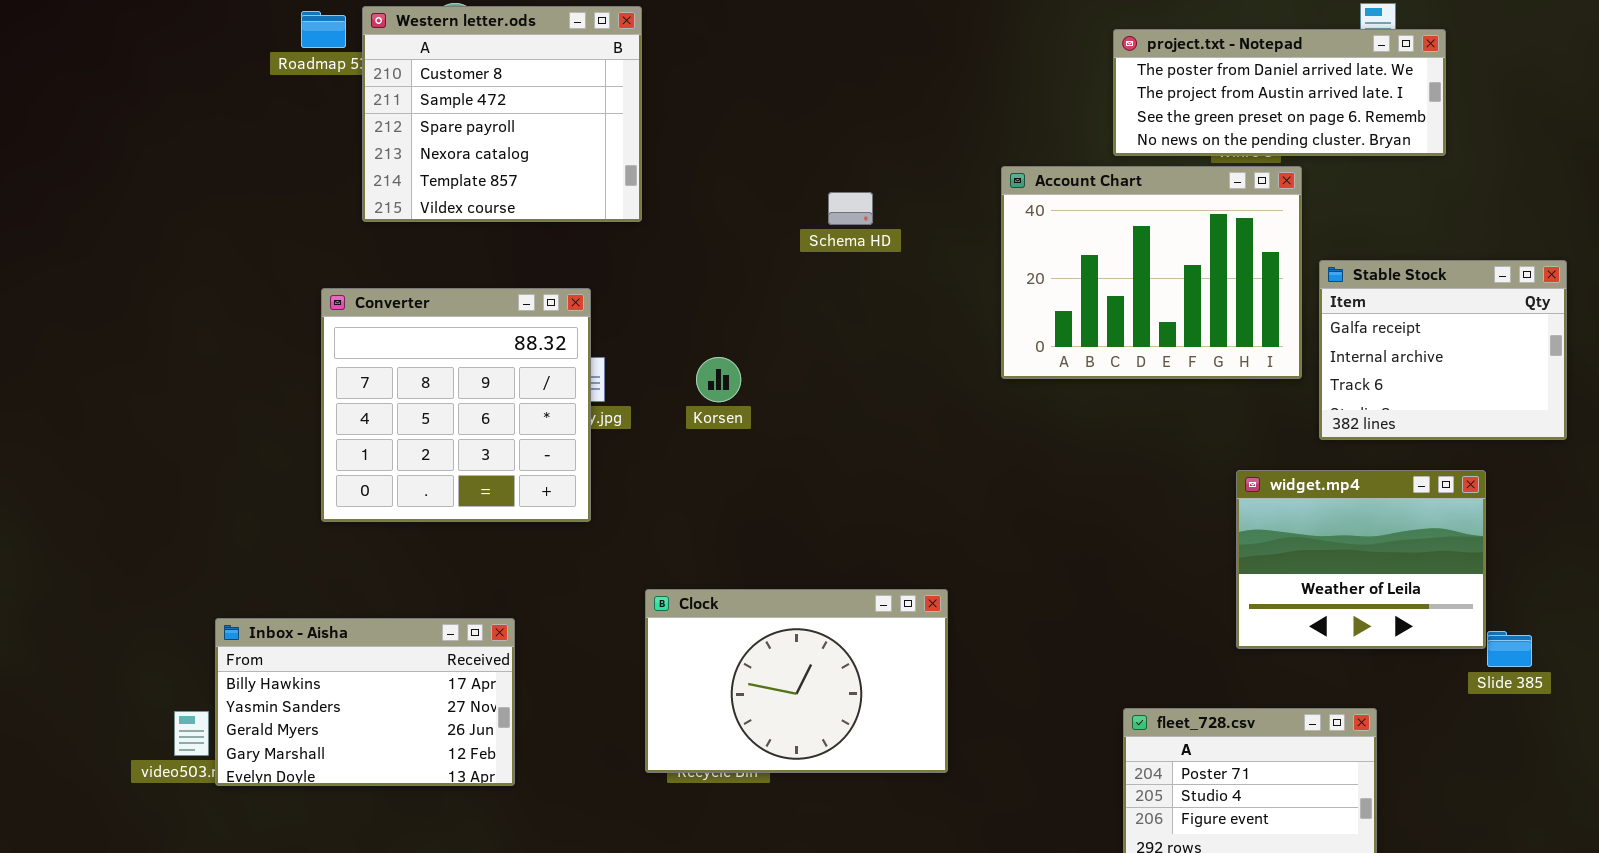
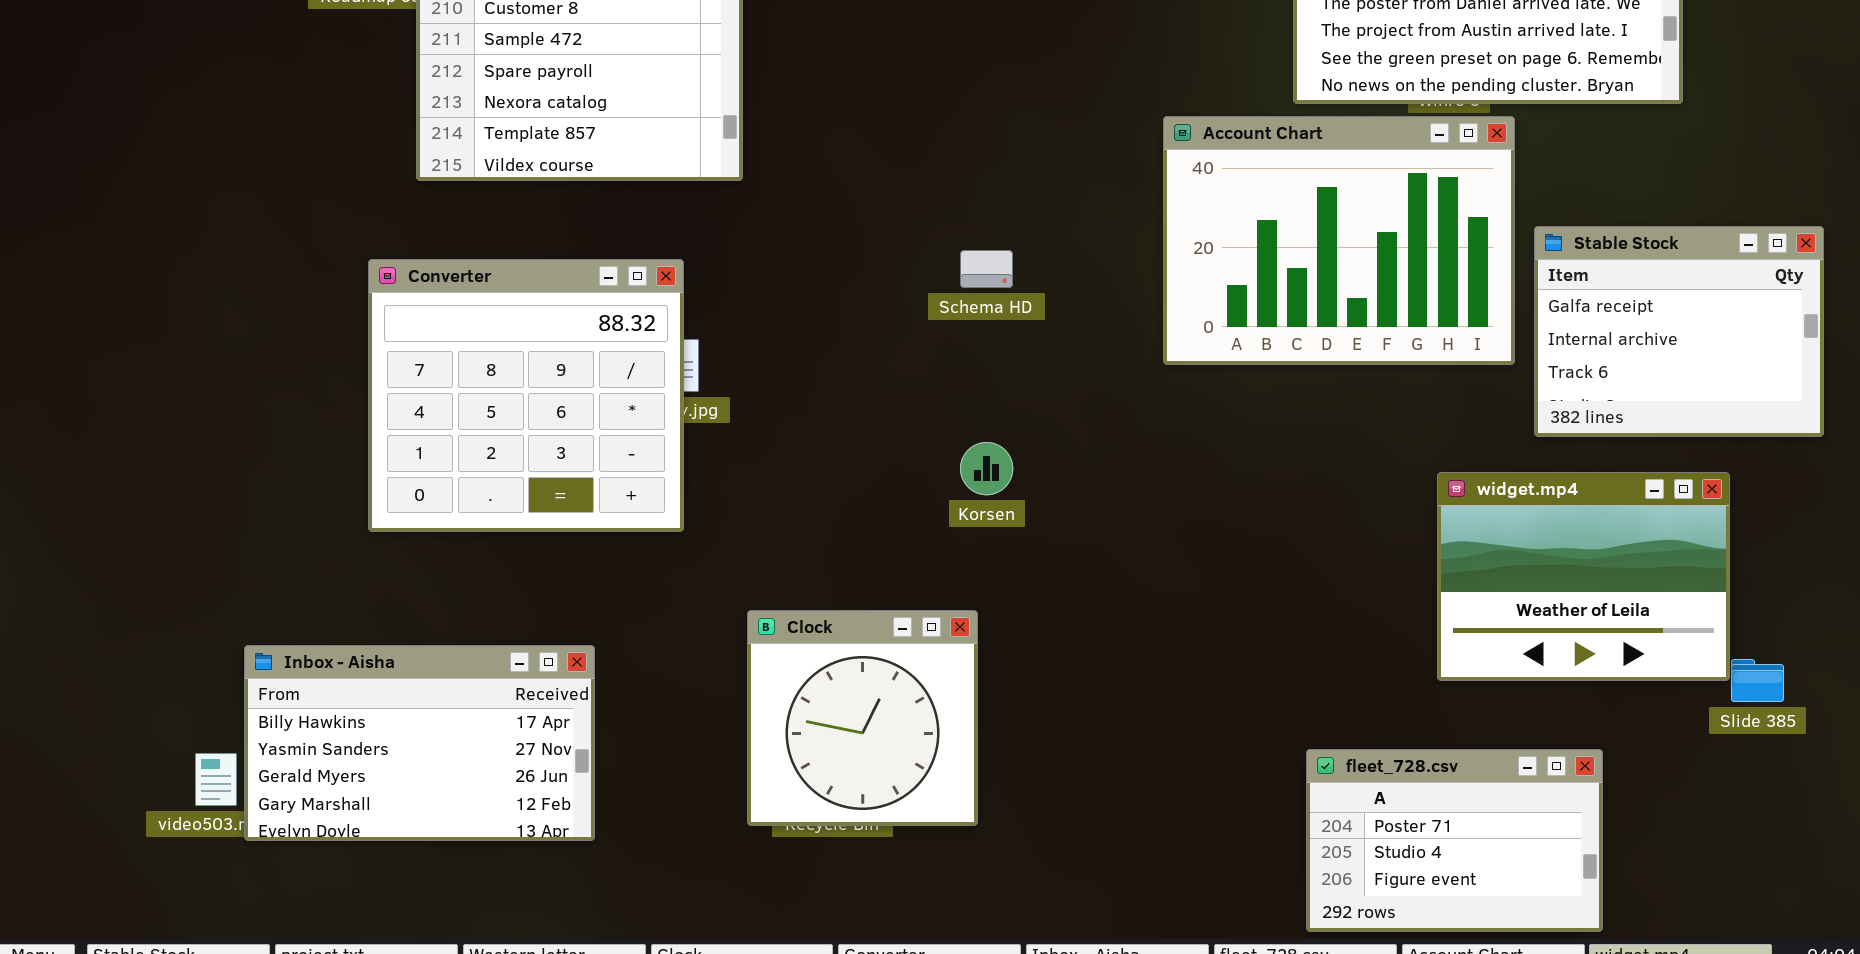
Schema HD: [828,192,873,225] -> [960,250,1013,288], moved
Korsen: [696,357,741,402] -> [960,442,1013,495], moved
Clock: [645,589,948,773] -> [747,610,978,826], resized

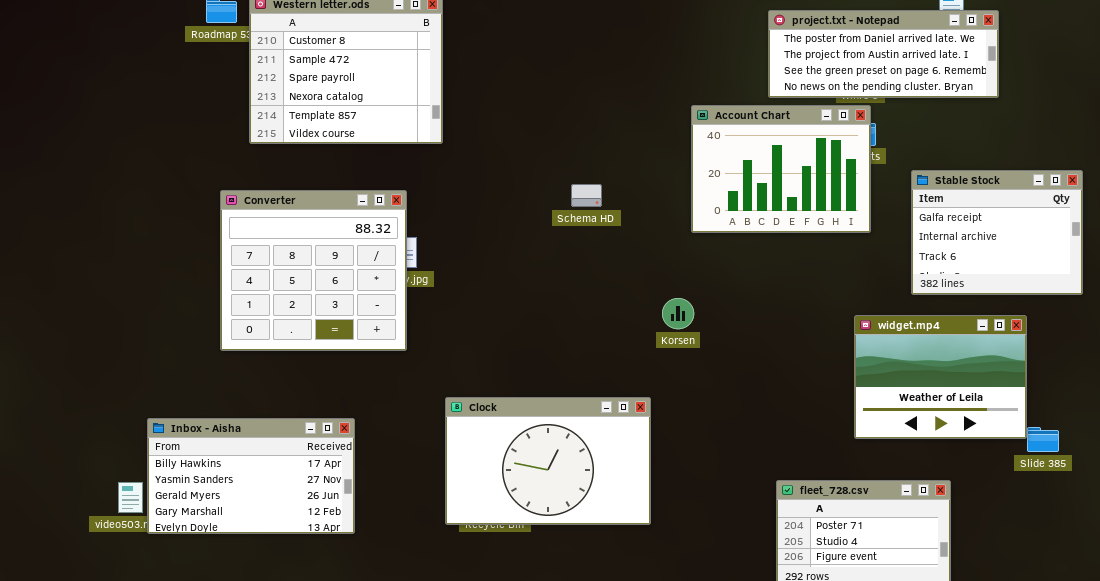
Account Chart: [1163,116,1515,365] -> [691,105,871,233], resized
Korsen: [960,442,1013,495] -> [662,298,694,329], moved
Clock: [747,610,978,826] -> [445,397,651,525], resized

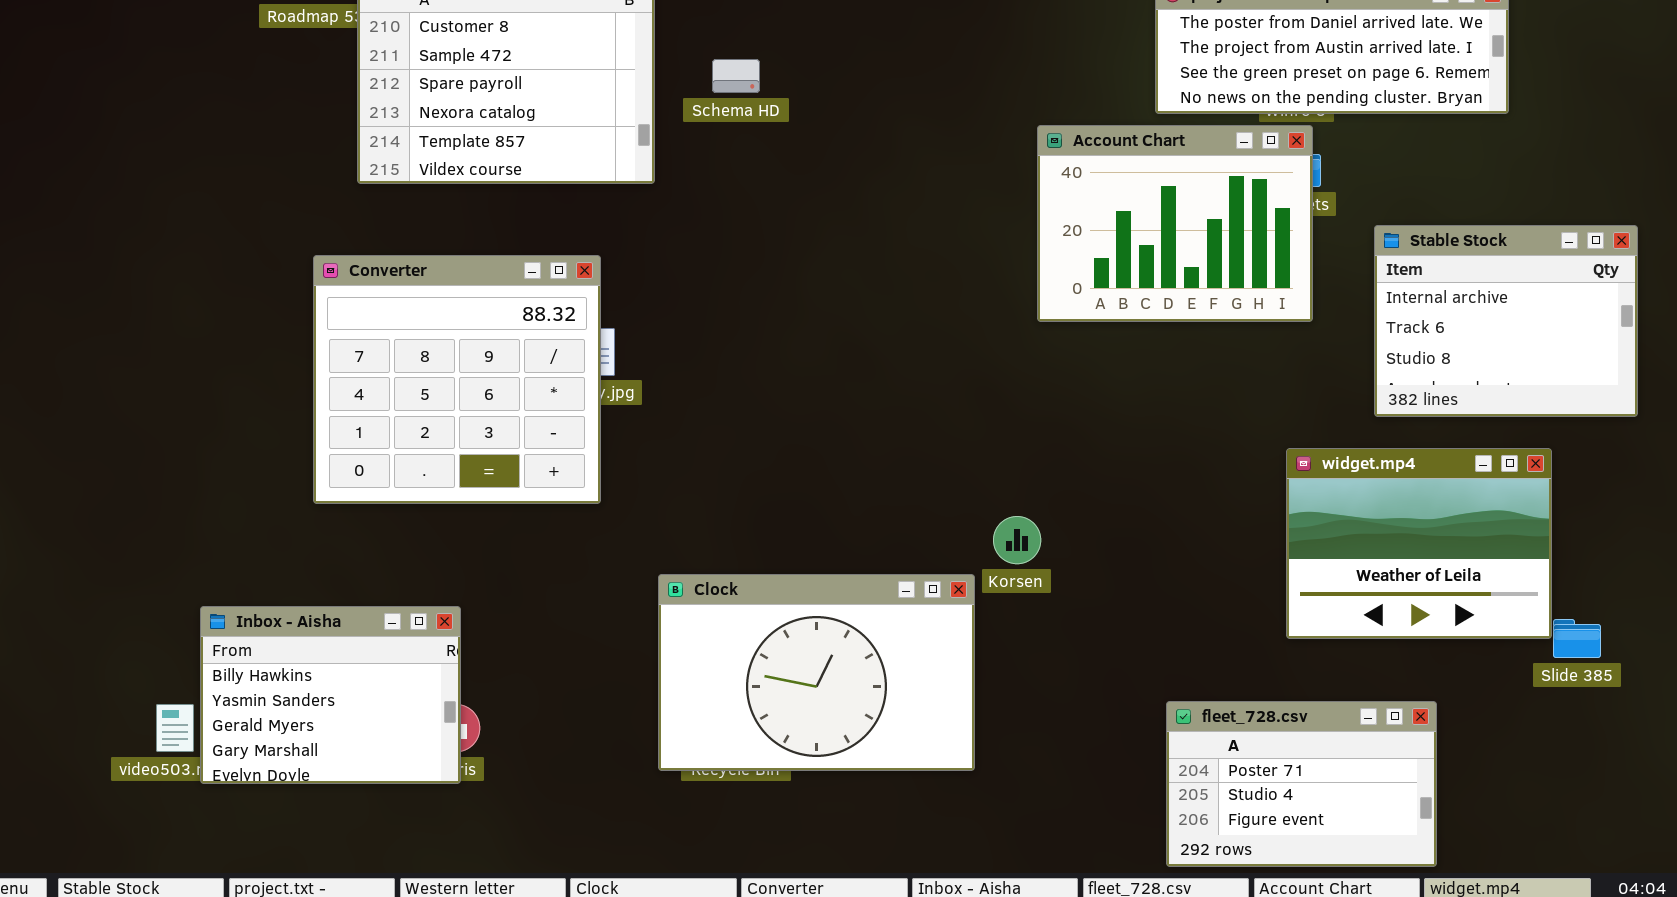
Stable Stock: [911,170,1083,295] -> [1374,225,1638,417], scrolled down 1 row
Schema HD: [571,184,602,207] -> [712,59,760,93], moved
Korsen: [662,298,694,329] -> [993,516,1041,564], moved
Inbox - Aisha: [147,418,355,534] -> [200,606,461,784], resized

